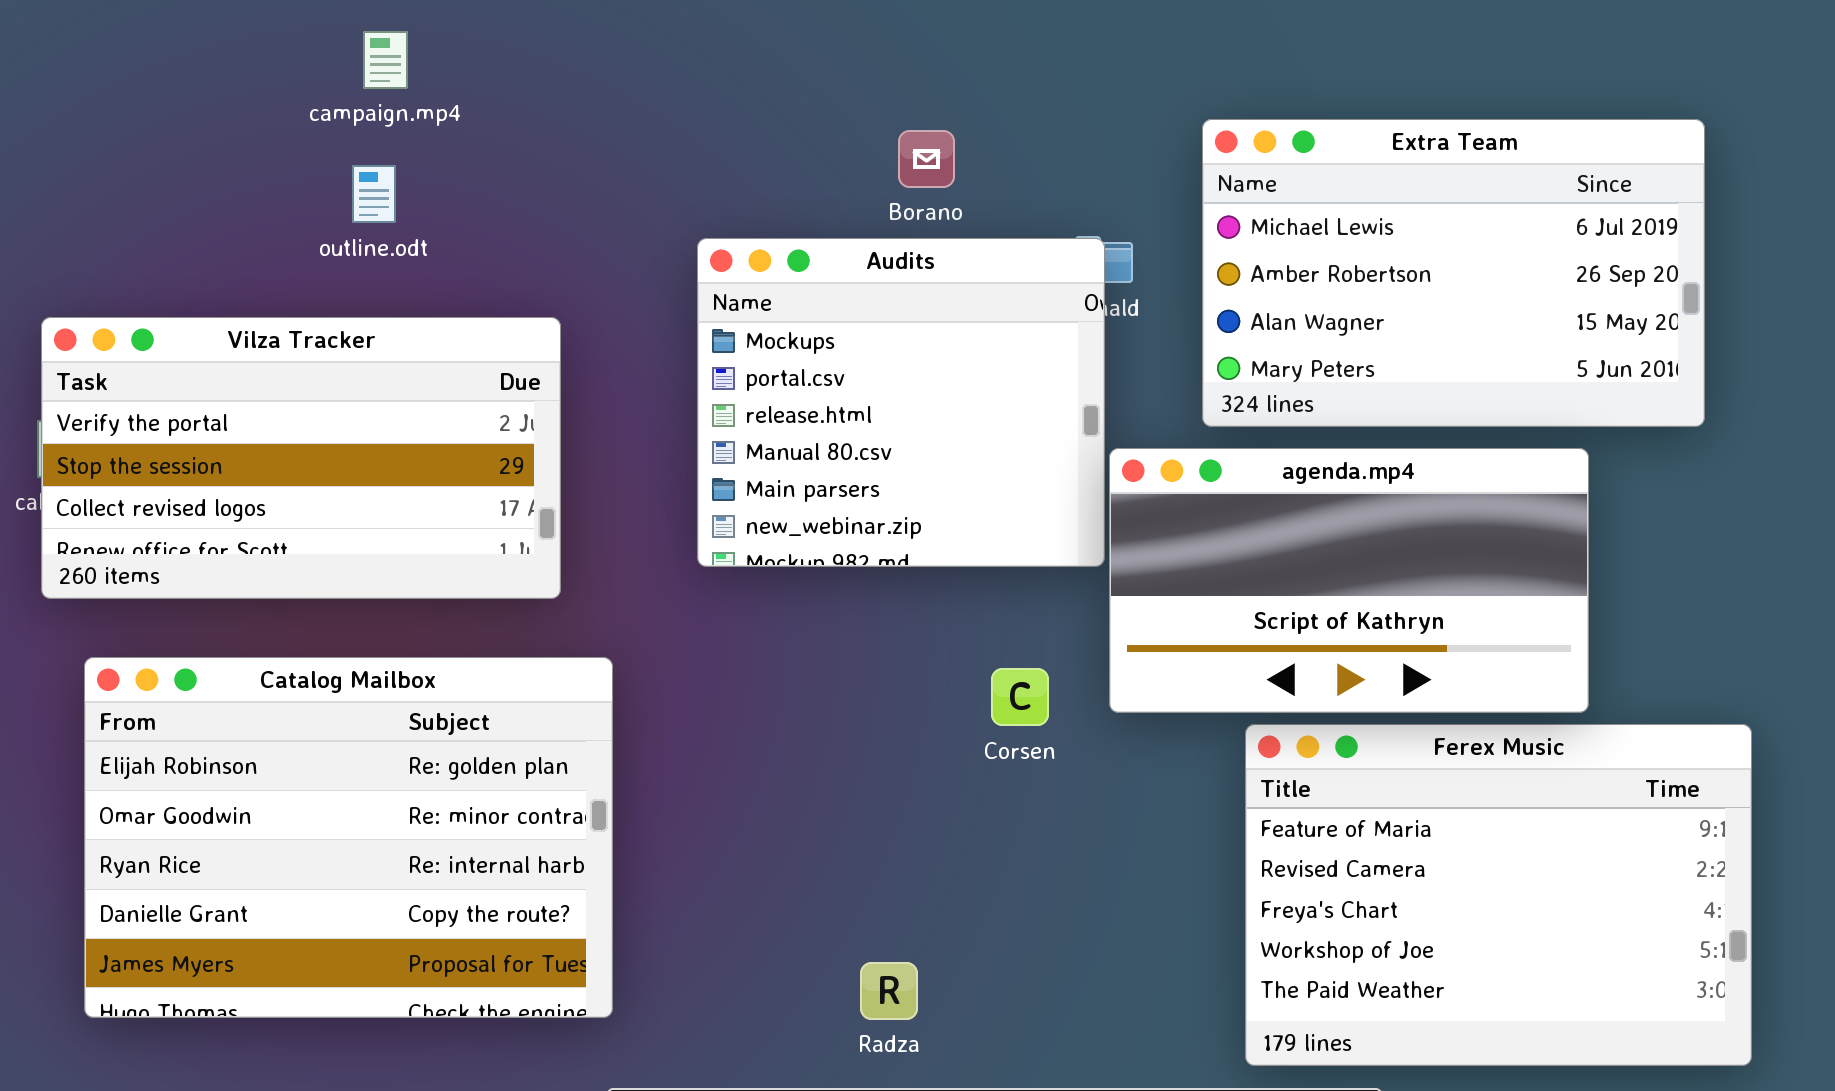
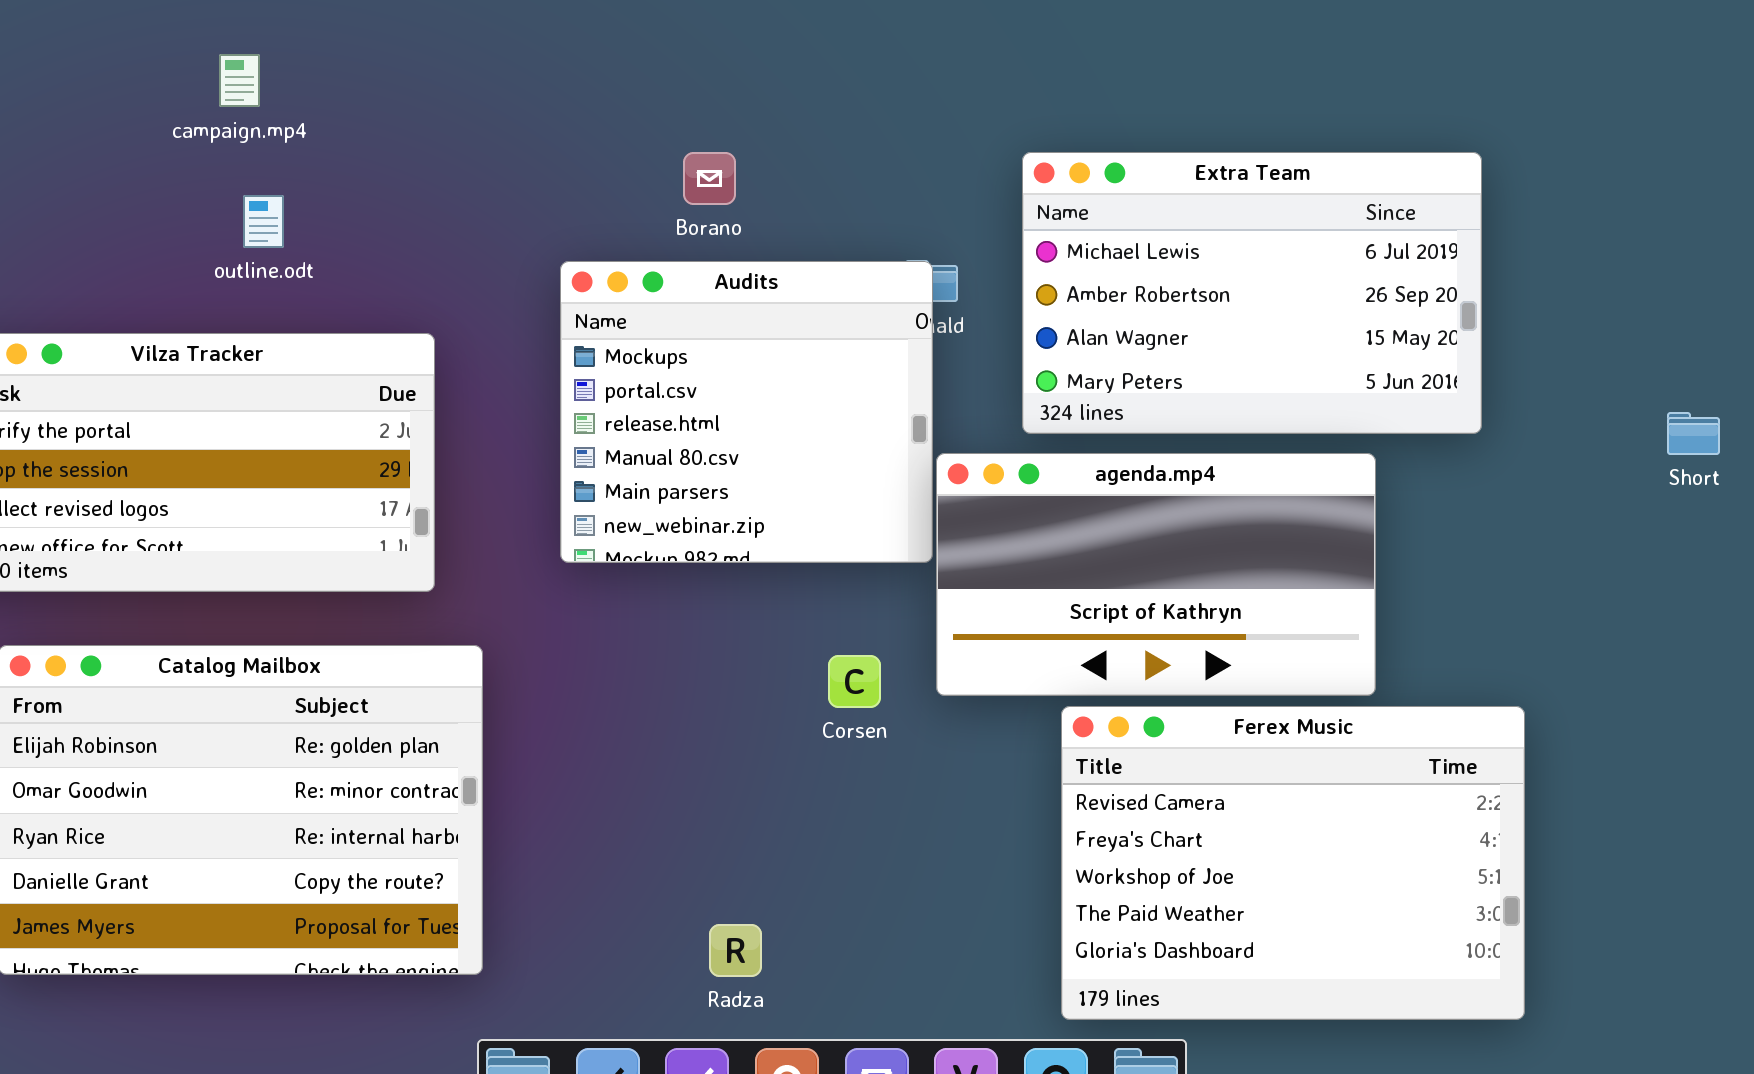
campaign.mp4: [363,31,408,89] -> [219,54,260,107], moved
Borano: [898,130,955,188] -> [683,152,736,205], moved
Ferex Music: [1245,724,1752,1066] -> [1061,706,1525,1020], scrolled down 1 row

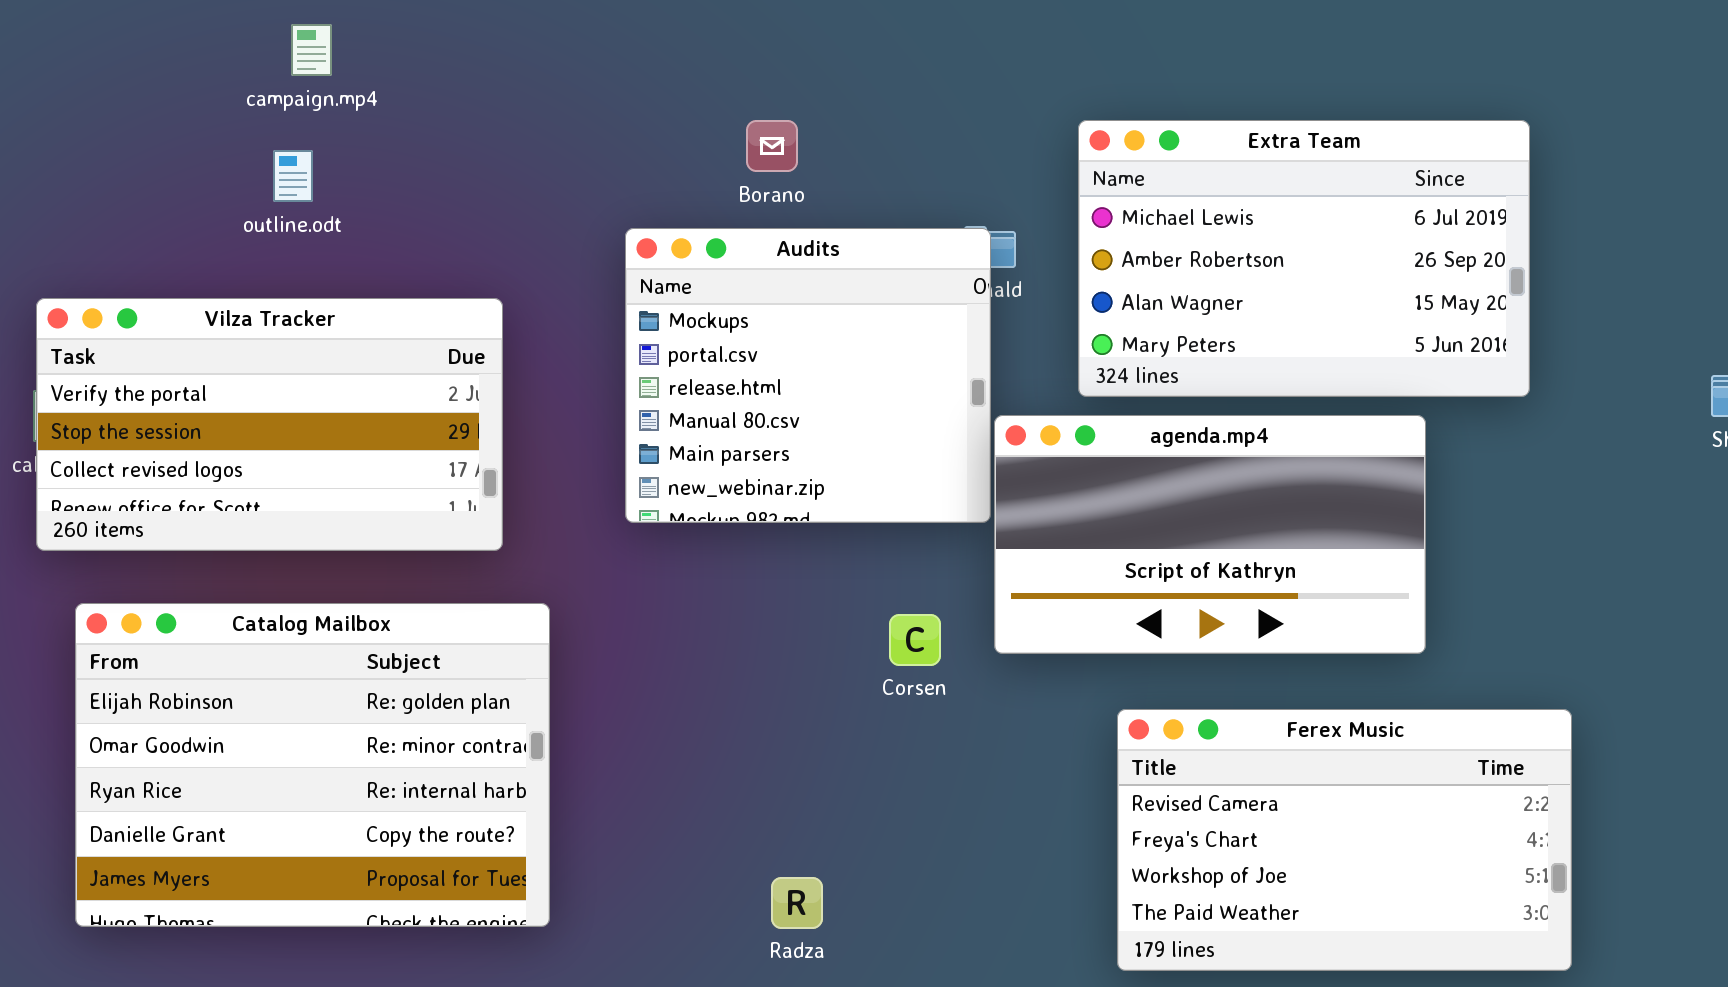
outline.odt: [243,195,284,248] -> [273,150,313,202], moved
Ferex Music: [1061,706,1525,1020] -> [1117,709,1572,971], resized

